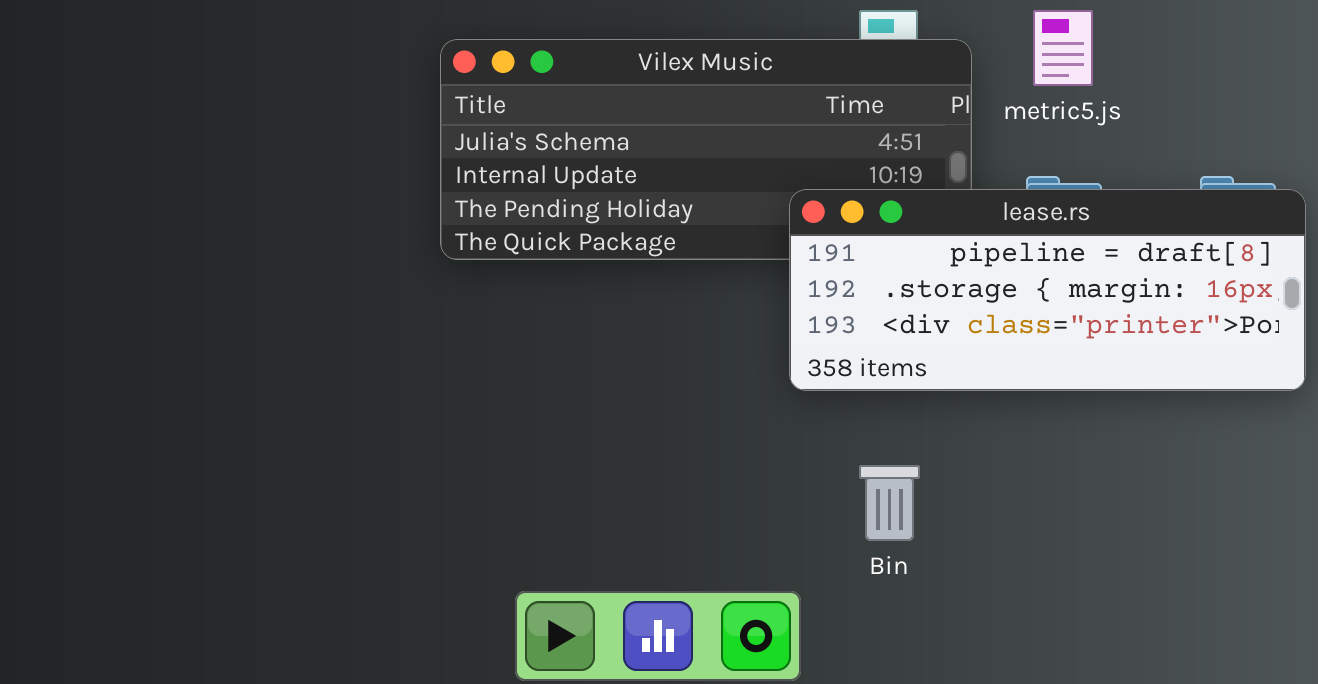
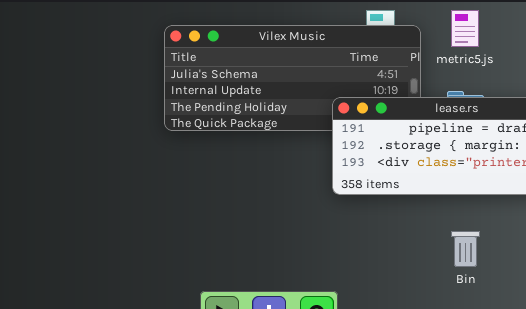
Bin: [859,465,920,541] -> [451,231,480,267], moved

